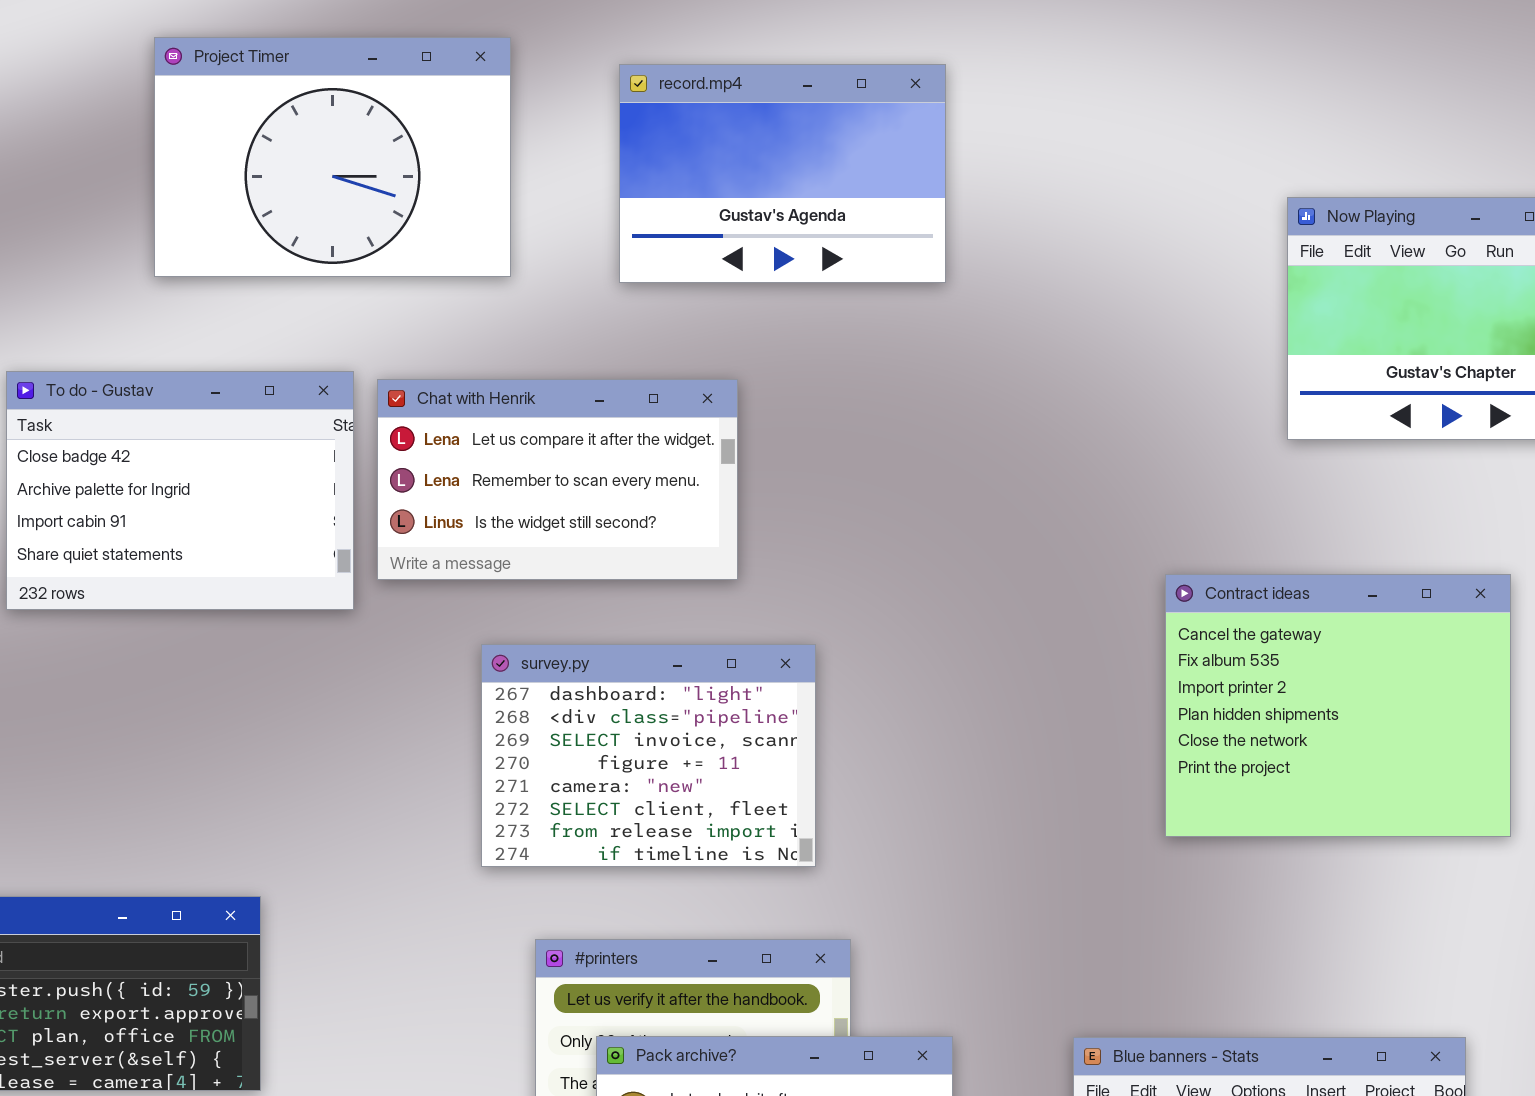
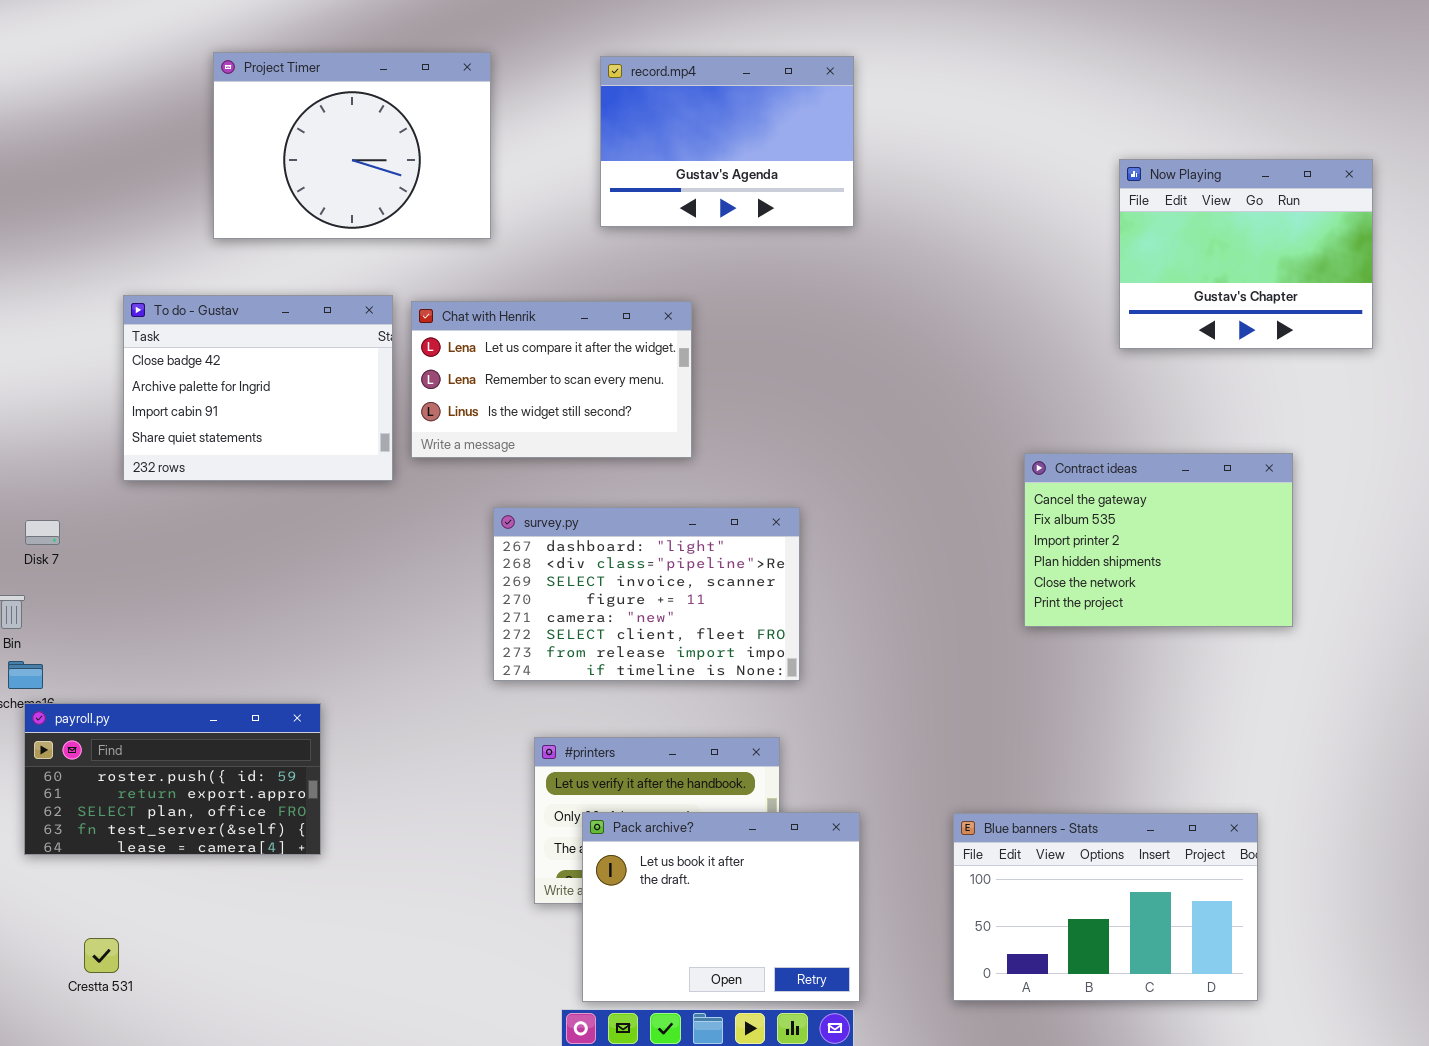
Project Timer: [154,37,511,277] -> [213,52,491,239], moved
Contract ideas: [1165,574,1511,837] -> [1024,453,1293,627], resized
survey.py: [481,644,816,867] -> [493,507,800,681], resized

